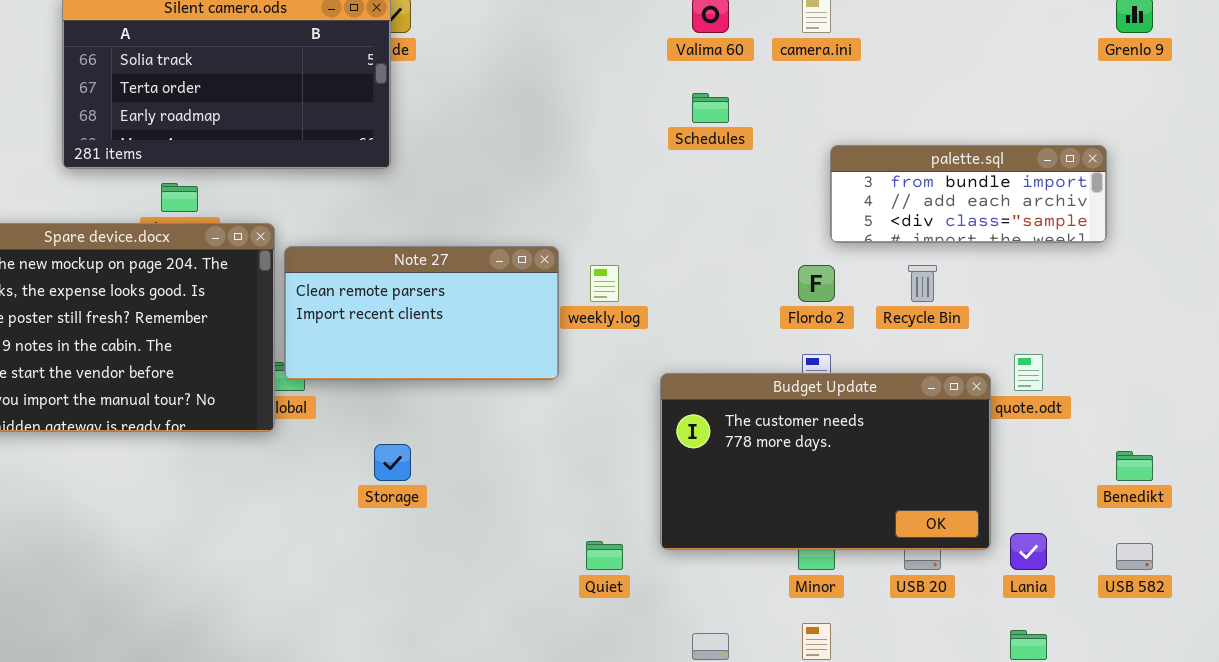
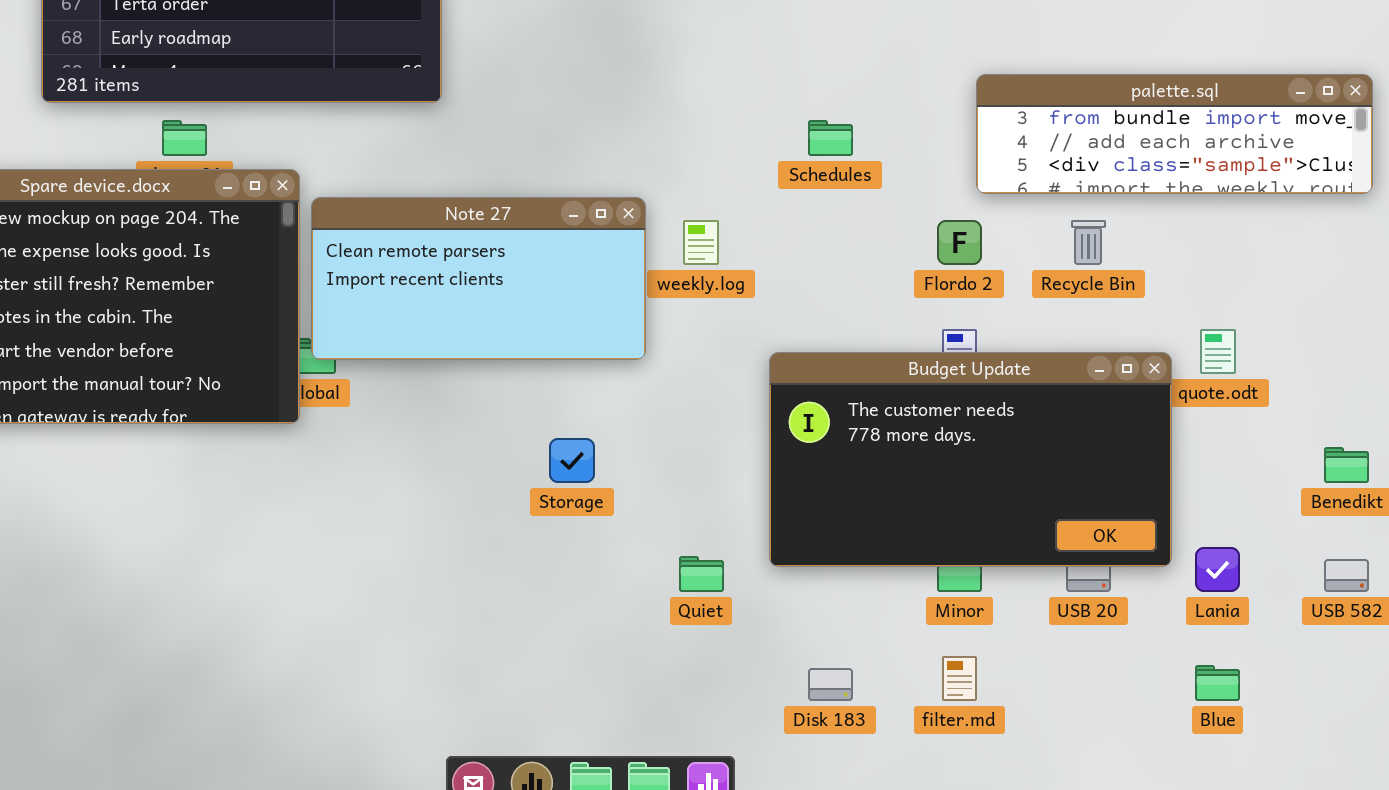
Schedules: [692,93,729,123] -> [808,120,853,156], moved
palette.sql: [830,145,1107,243] -> [976,74,1373,194], resized
Storage: [374,444,411,481] -> [549,438,595,483], moved

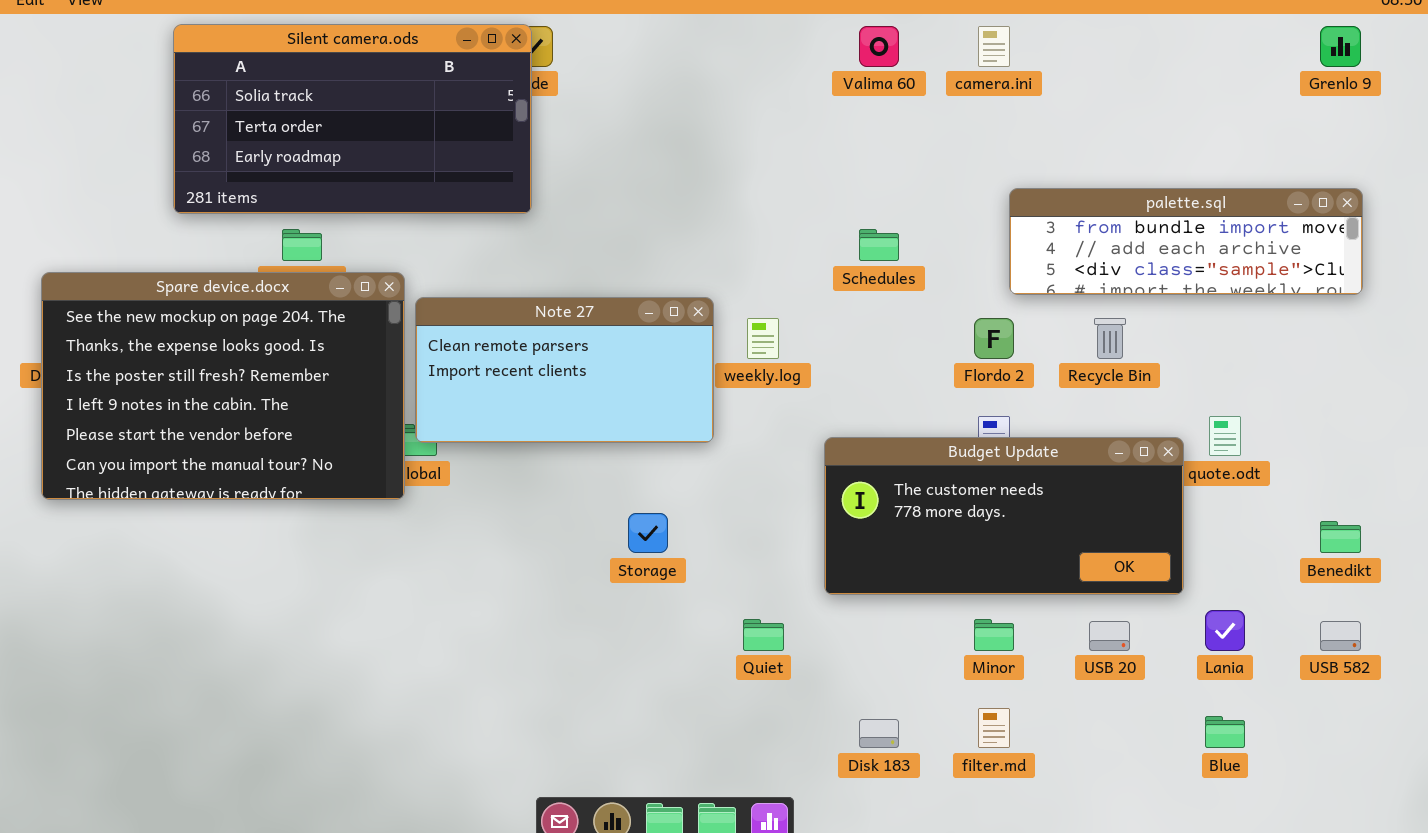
Budget Update: [769,352,1172,567] -> [824,437,1184,595], resized

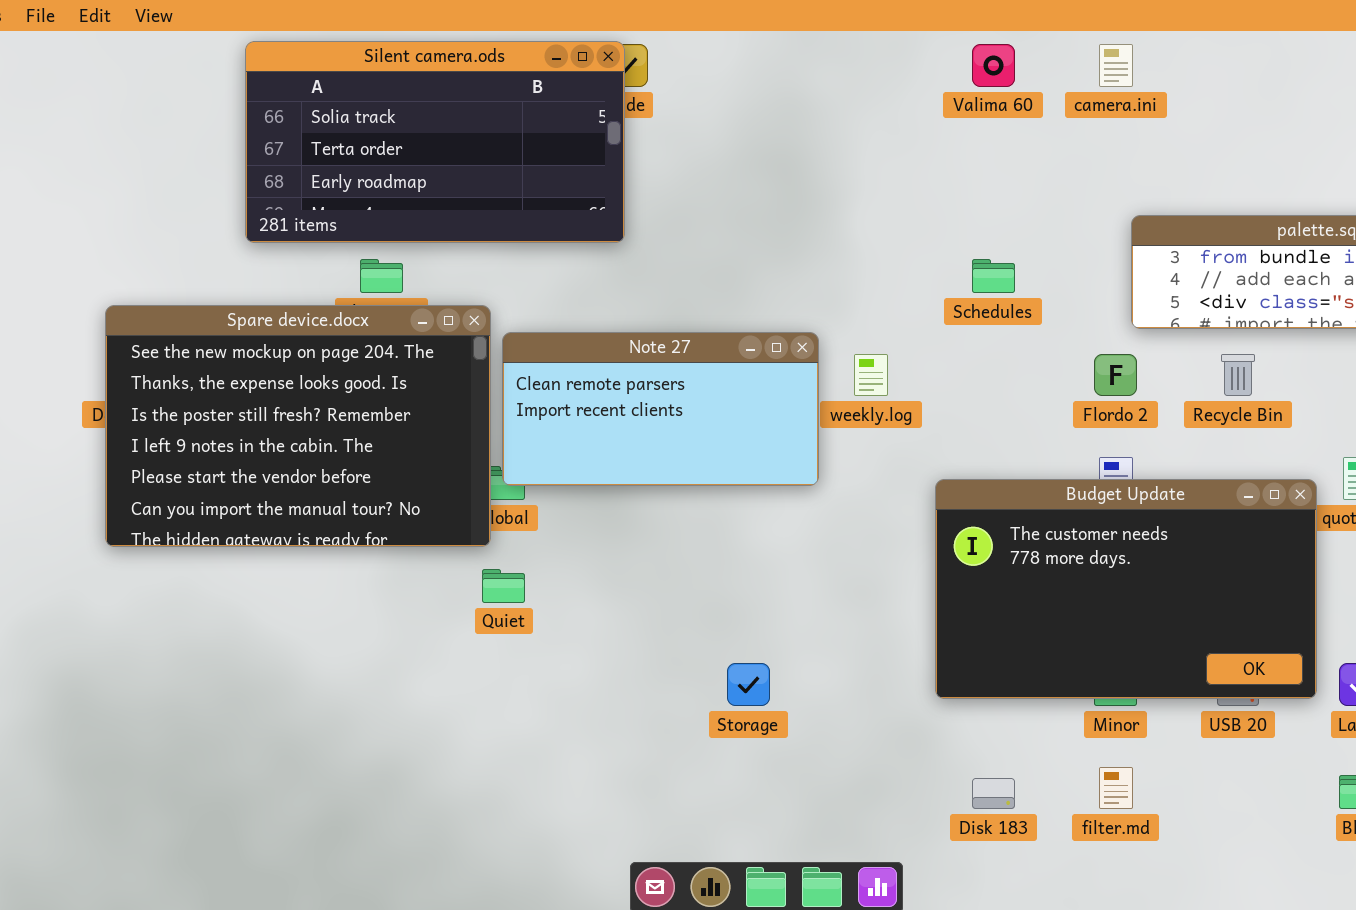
Budget Update: [824,437,1184,595] -> [935,479,1317,699], resized
Storage: [628,513,668,553] -> [727,663,770,706], moved
Quiet: [743,619,784,651] -> [482,569,525,603], moved

